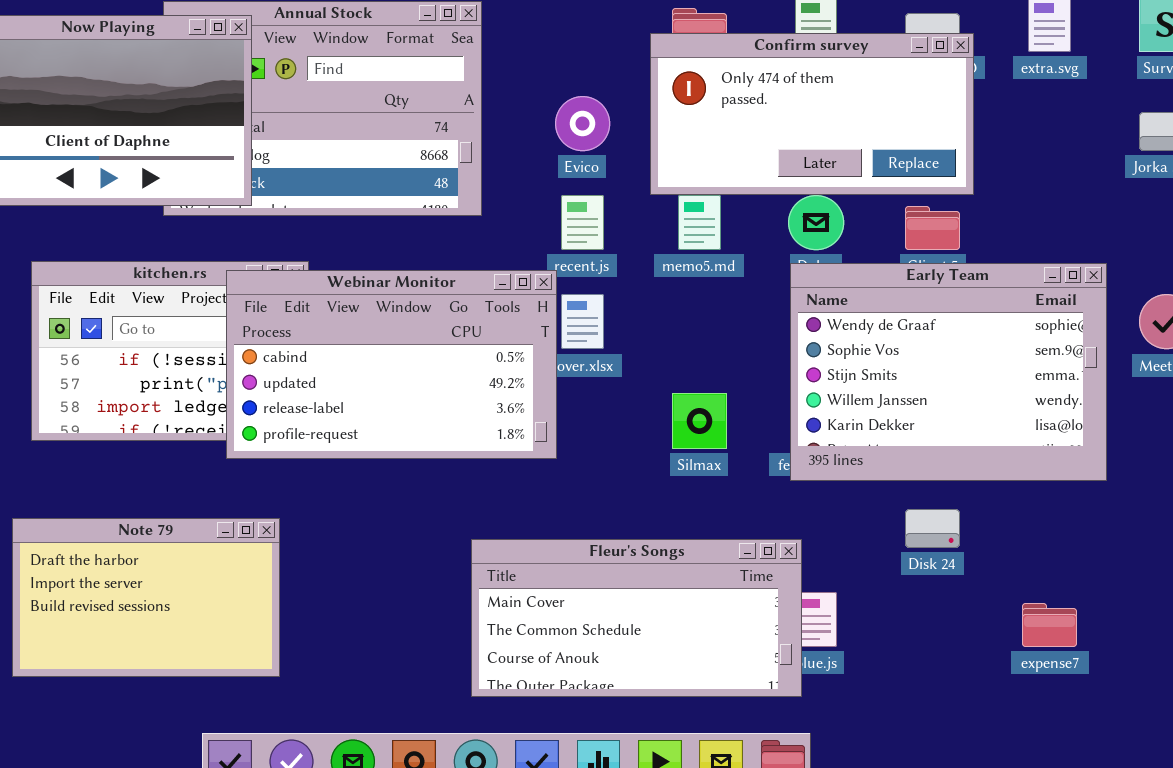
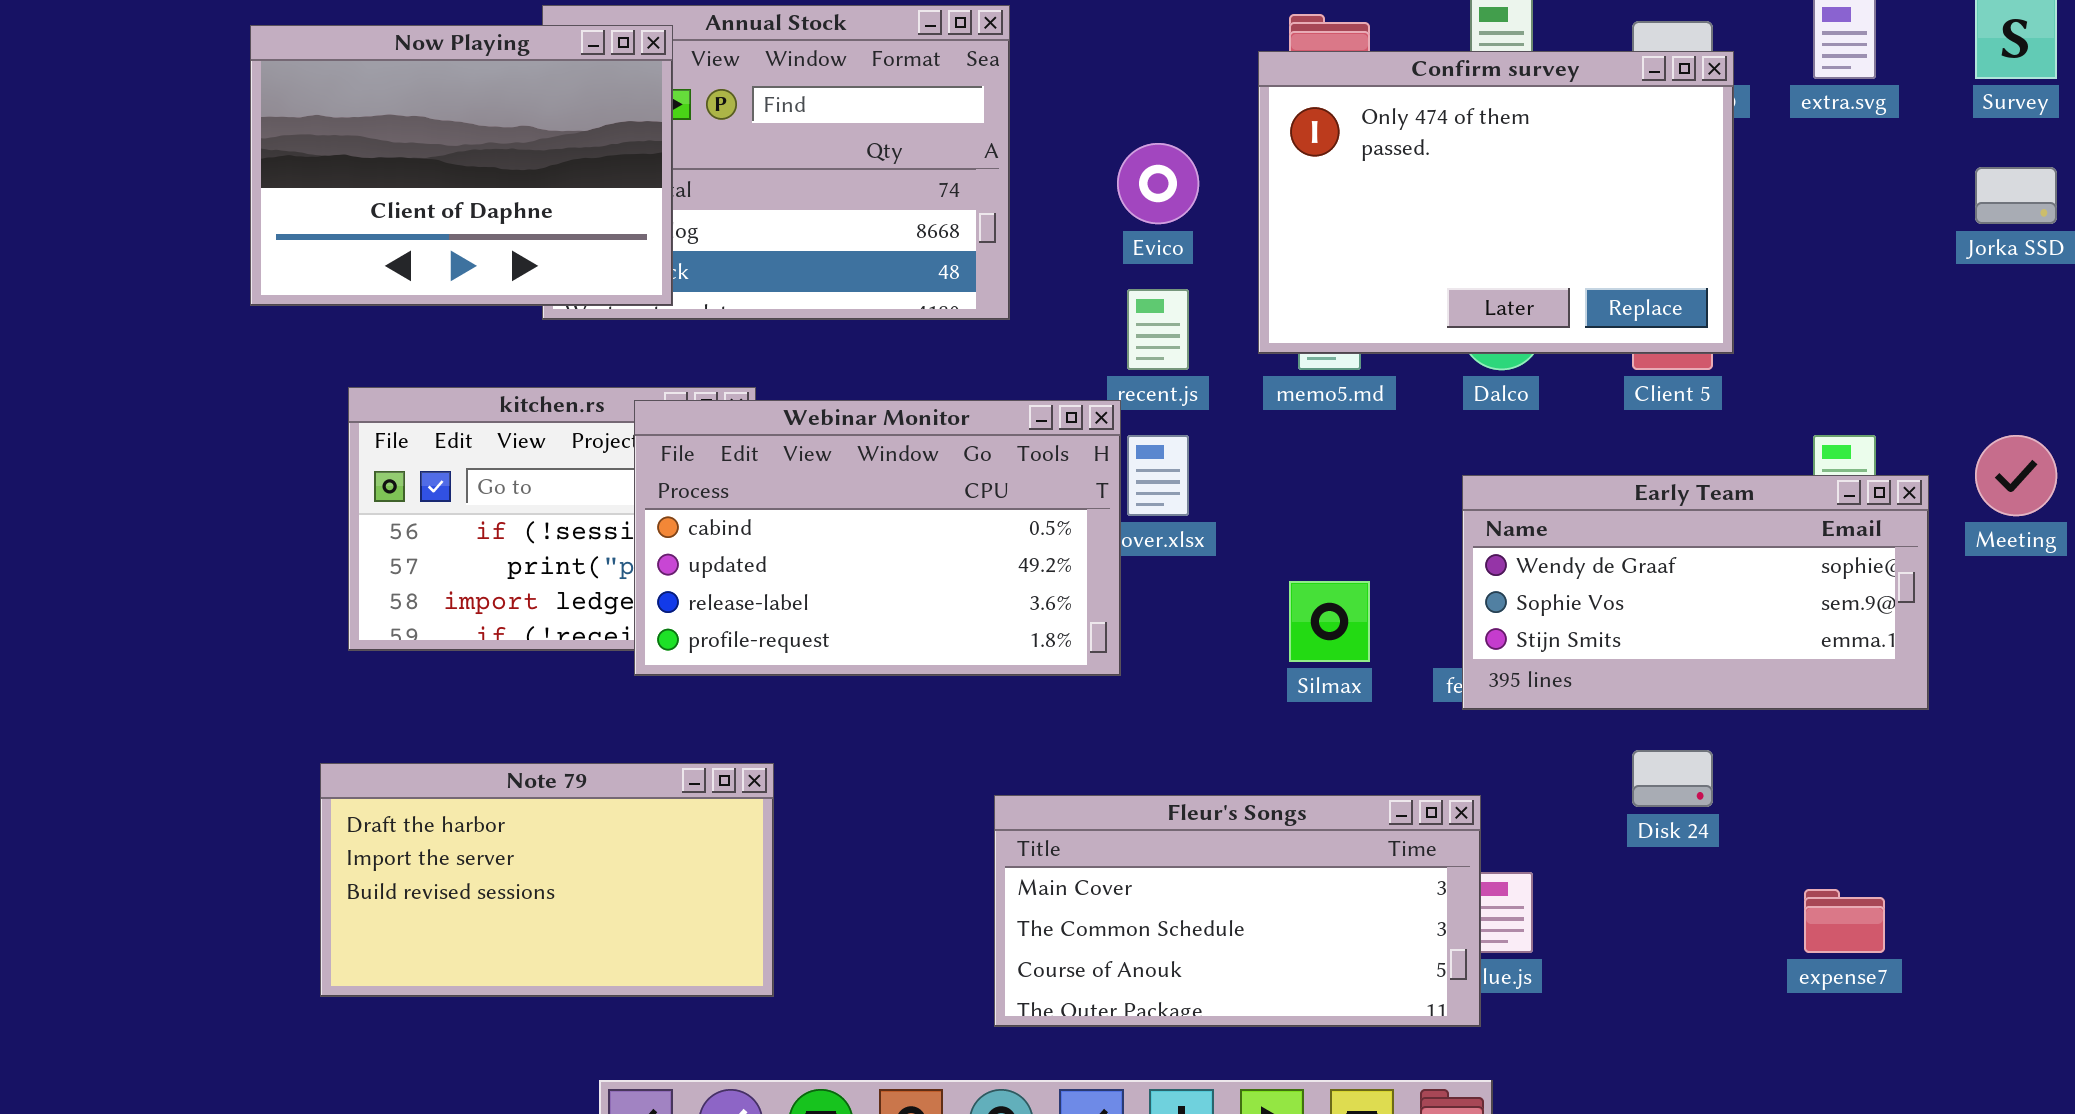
Confirm survey: [650,33,974,195] -> [1258,51,1734,354], resized
Early Team: [790,263,1107,481] -> [1462,475,1929,710], resized
Note 79: [12,518,280,677] -> [320,763,774,997], resized

